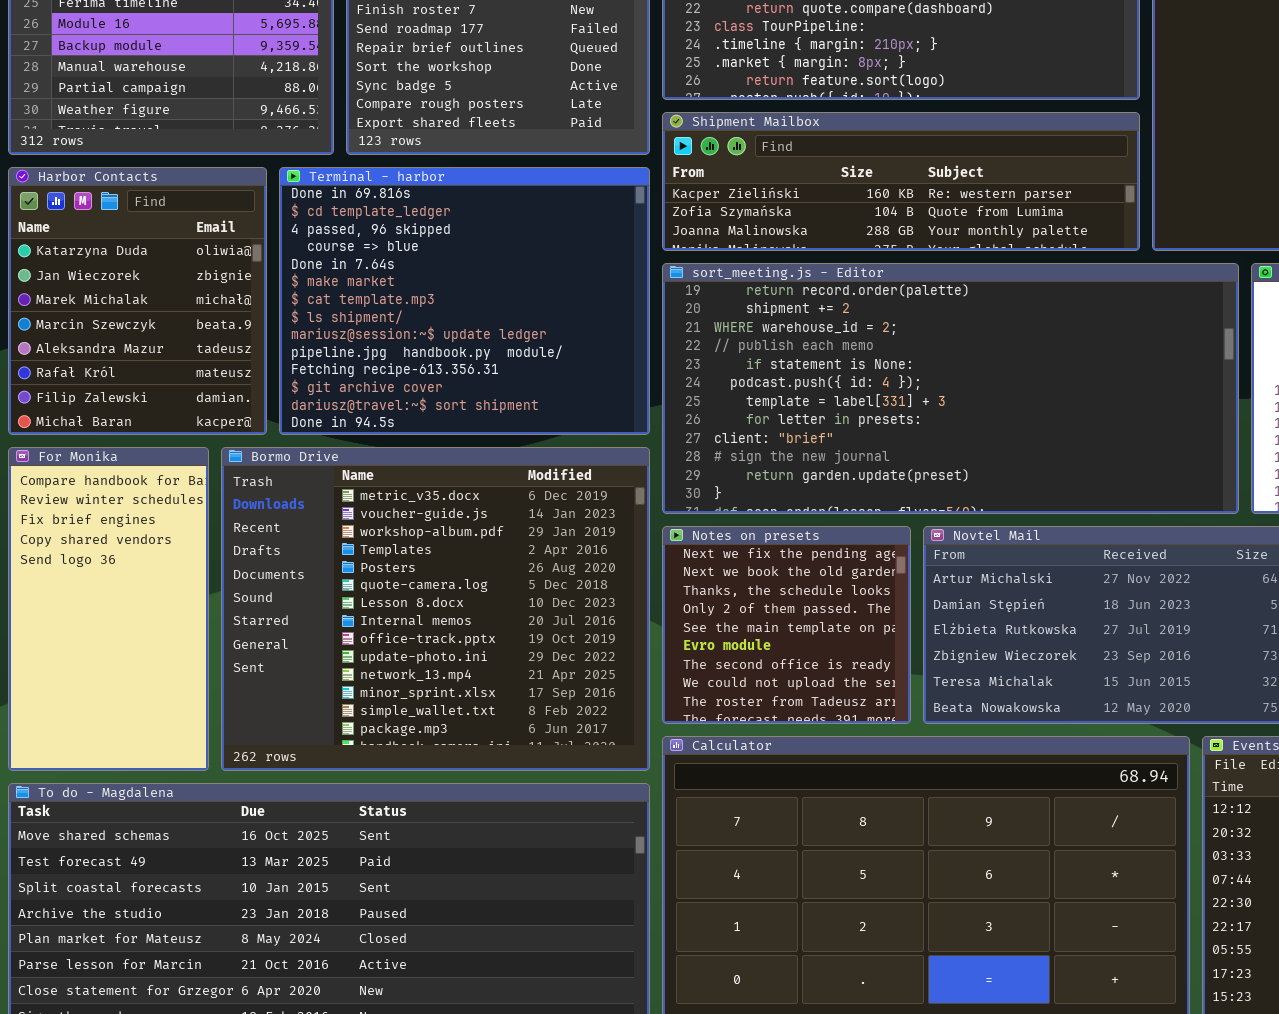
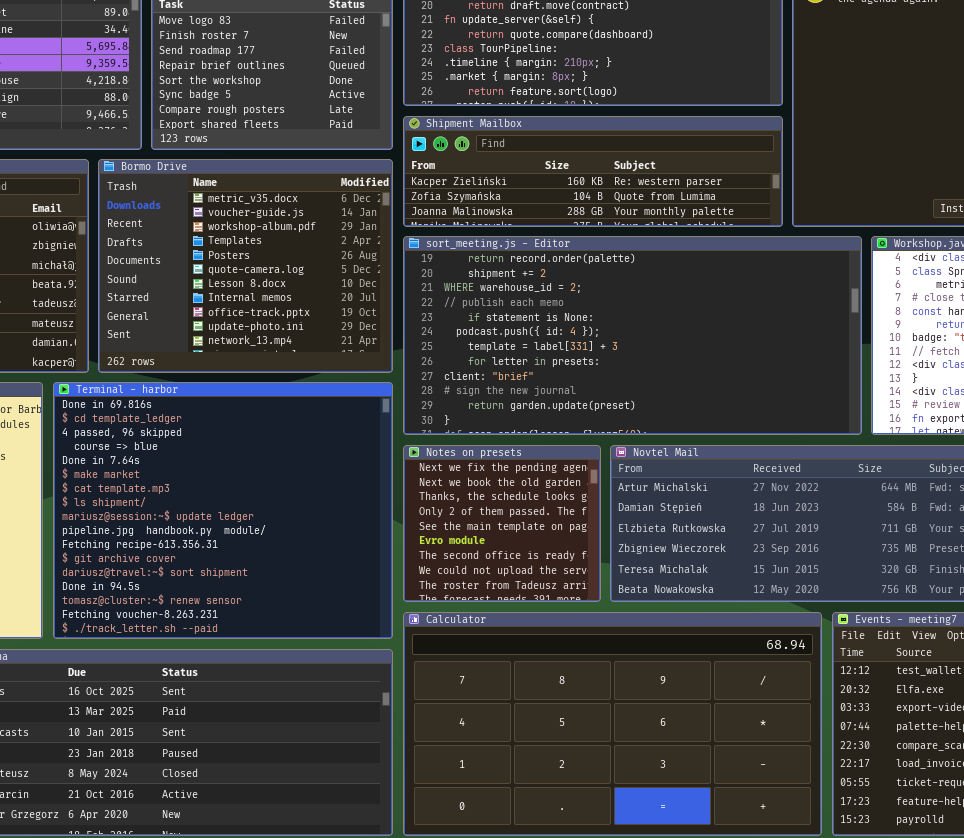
Terminal - harbor: [279,167,650,435] -> [53,382,393,639], moved, resized
Bormo Drive: [221,447,650,771] -> [98,159,393,373], moved, resized

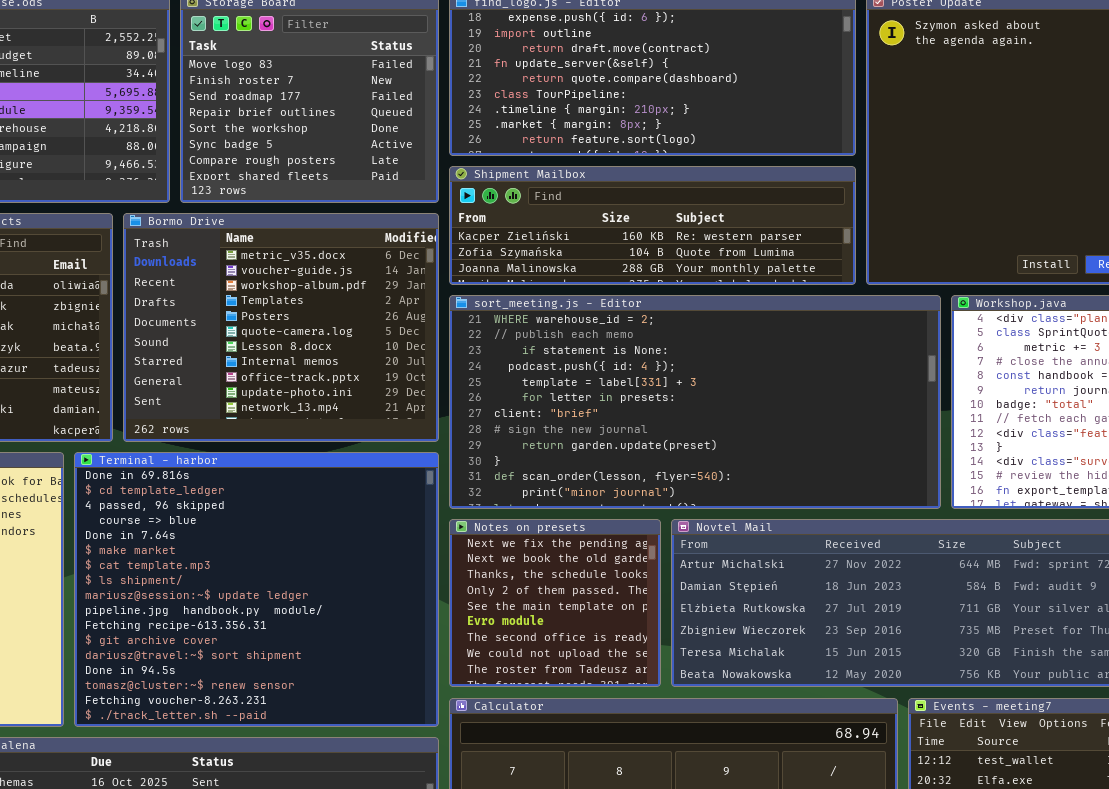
sort_meeting.js - Editor: [403,236,862,435] -> [449,295,941,509], scrolled down 2 rows

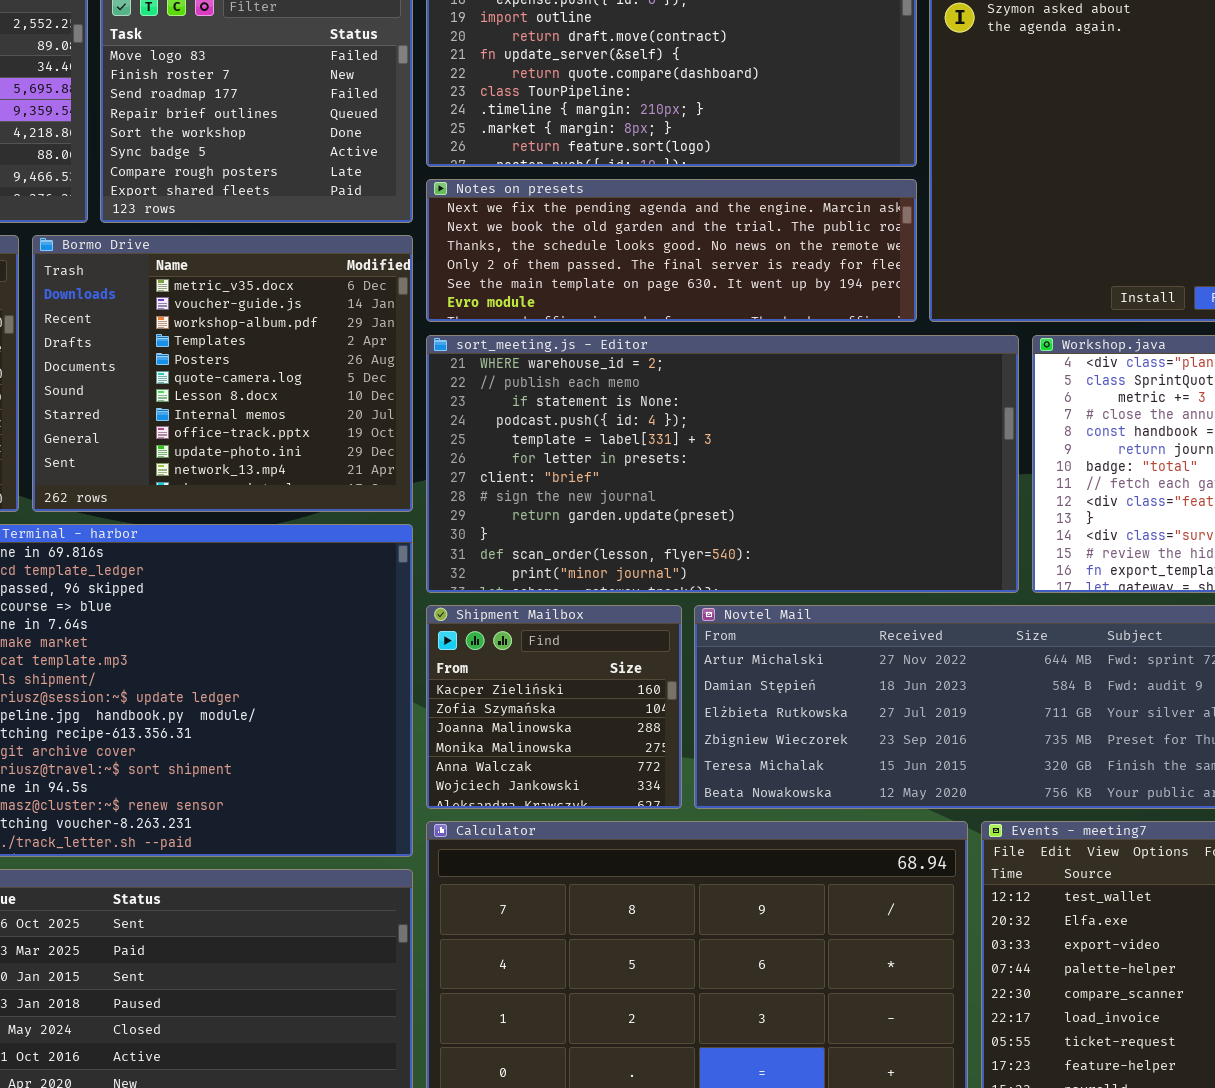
Shipment Mailbox: [449,166,856,285] -> [426,605,682,809], moved, resized
Notes on presets: [449,519,661,687] -> [426,179,917,322], moved, resized

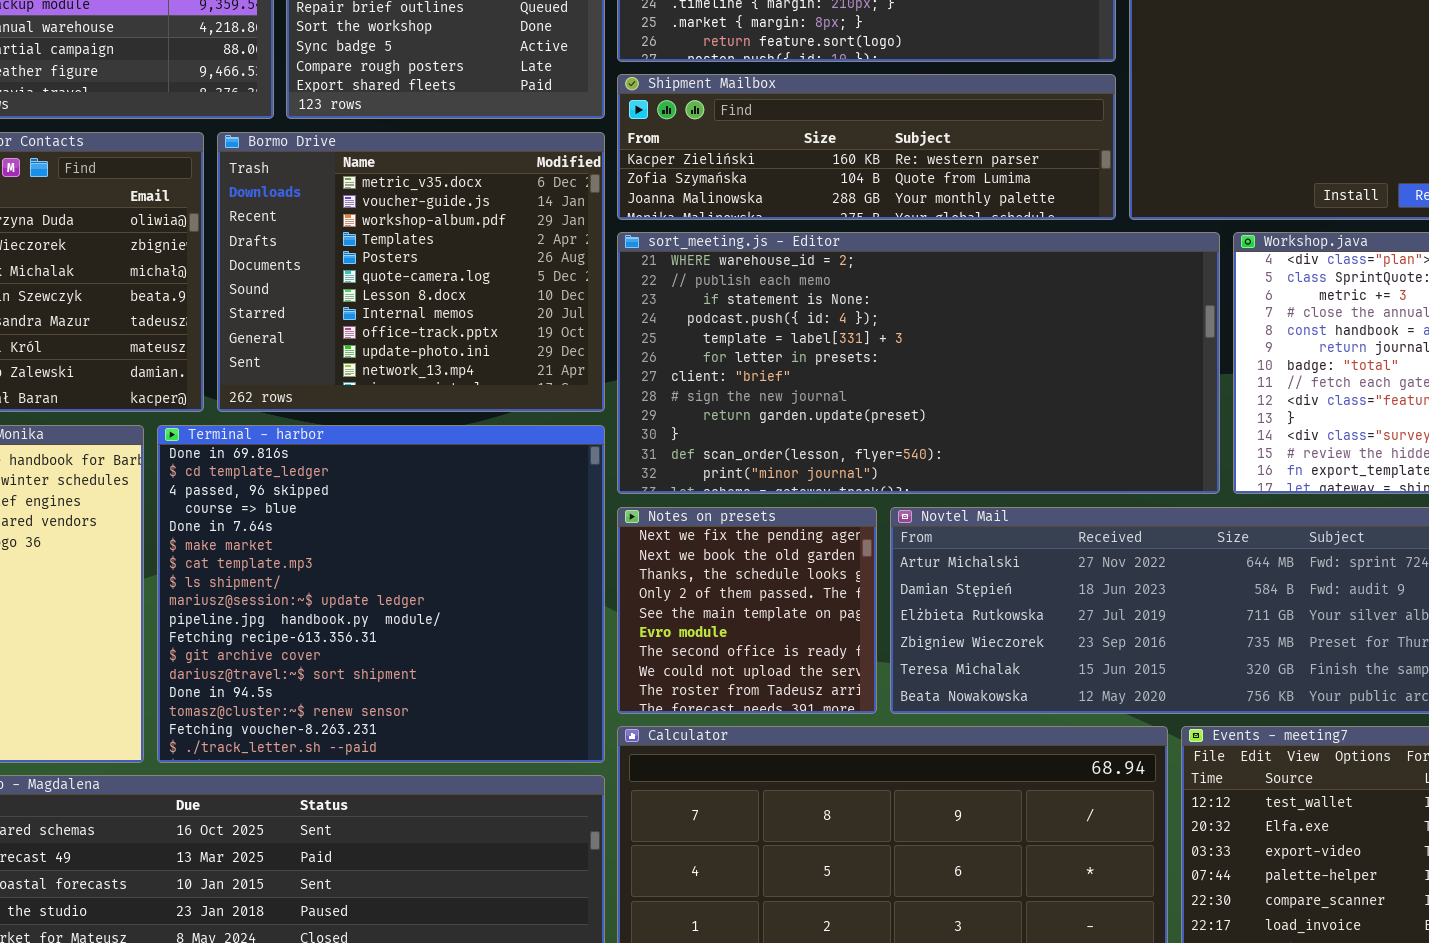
Notes on presets: [426,179,917,322] -> [617,507,877,714], moved, resized
Shipment Mailbox: [426,605,682,809] -> [617,74,1116,220], moved, resized

